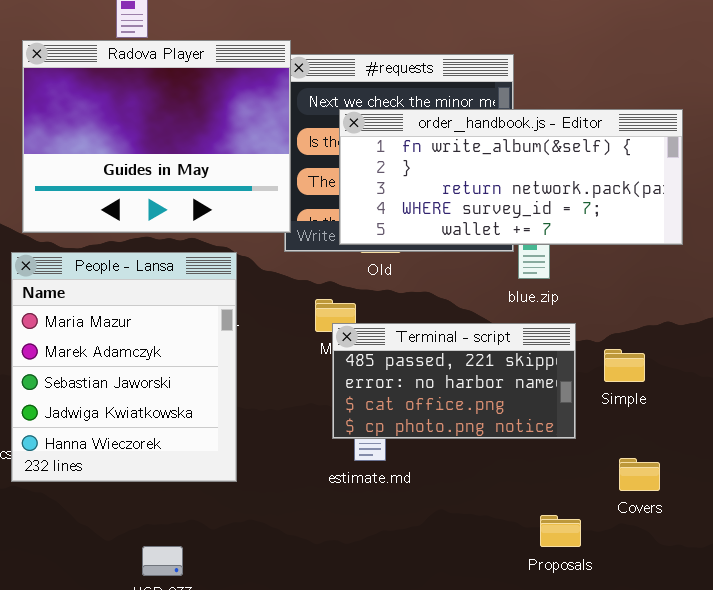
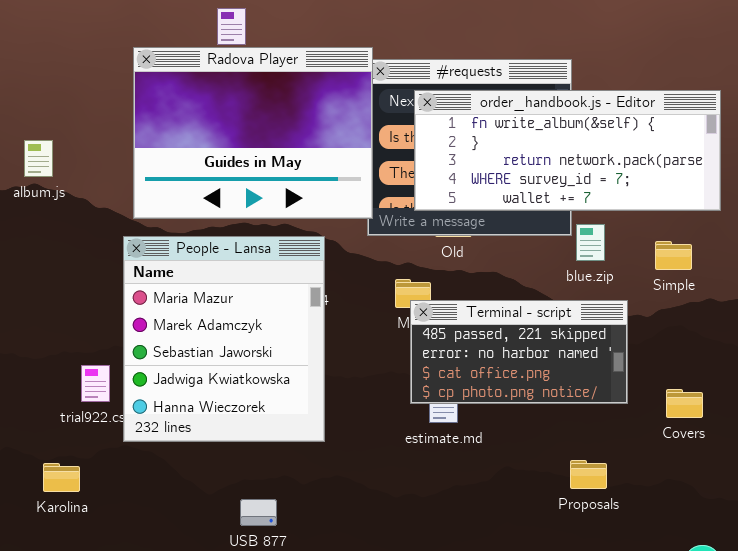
order_handbook.js - Editor: [339,109,683,245] -> [414,90,721,211], moved
Simple: [604,349,645,382] -> [655,241,692,270], moved
Covers: [619,458,660,491] -> [666,389,703,418], moved
Proposals: [540,515,581,547] -> [570,460,607,489], moved

